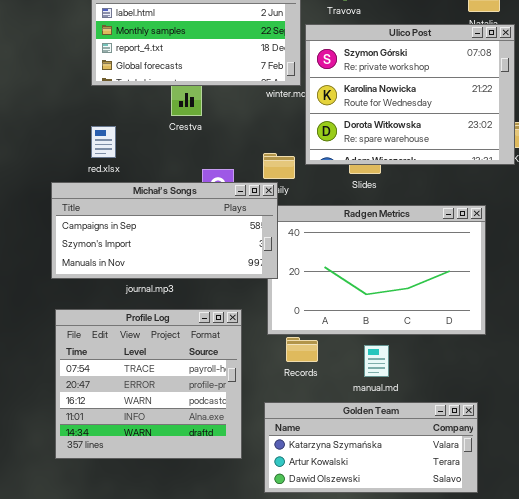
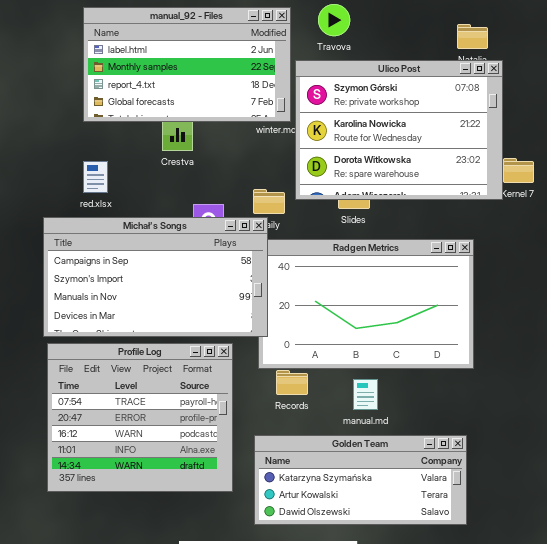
Michał's Songs: [51,182,278,279] -> [43,217,268,337], resized

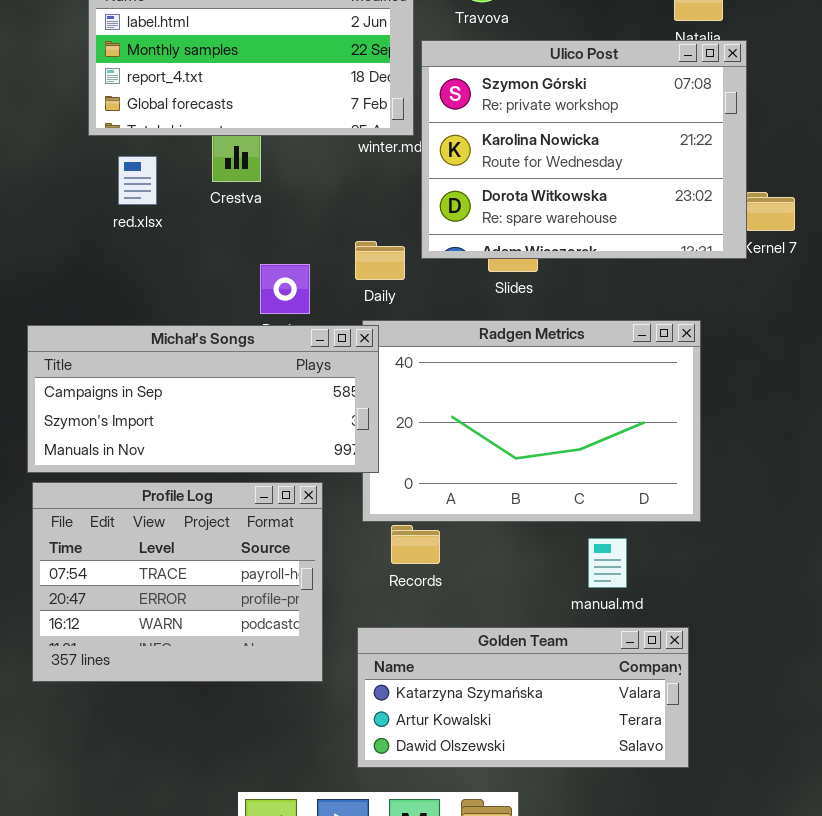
red.xlsx: [83,161,108,193] -> [118,156,157,205], moved
Michał's Songs: [43,217,268,337] -> [27,325,379,473], resized
Profile Log: [47,343,233,492] -> [32,482,323,682], resized
manual.md: [353,379,378,410] -> [588,538,627,588], moved

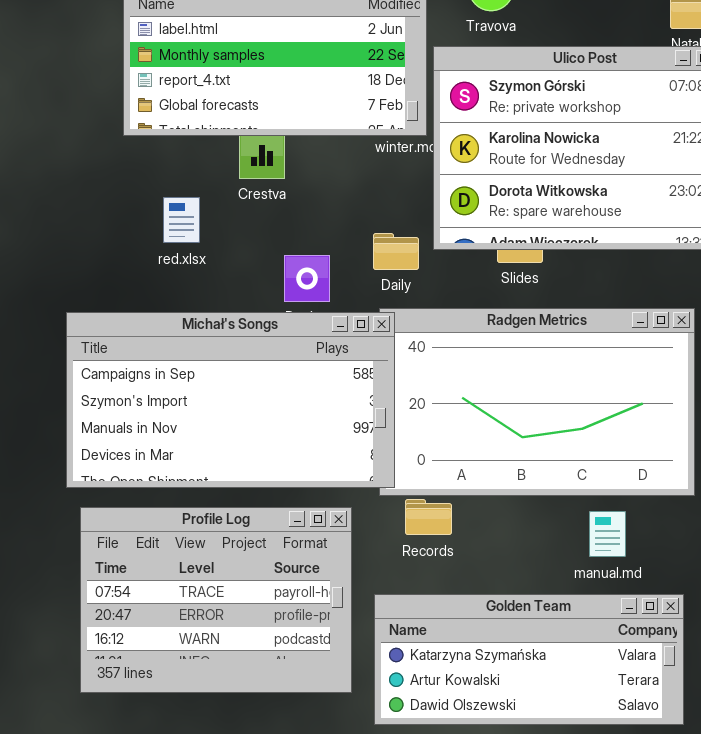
red.xlsx: [118,156,157,205] -> [163,197,200,243], moved
Michał's Songs: [27,325,379,473] -> [66,312,395,488], resized
Profile Log: [32,482,323,682] -> [80,507,352,693], moved

